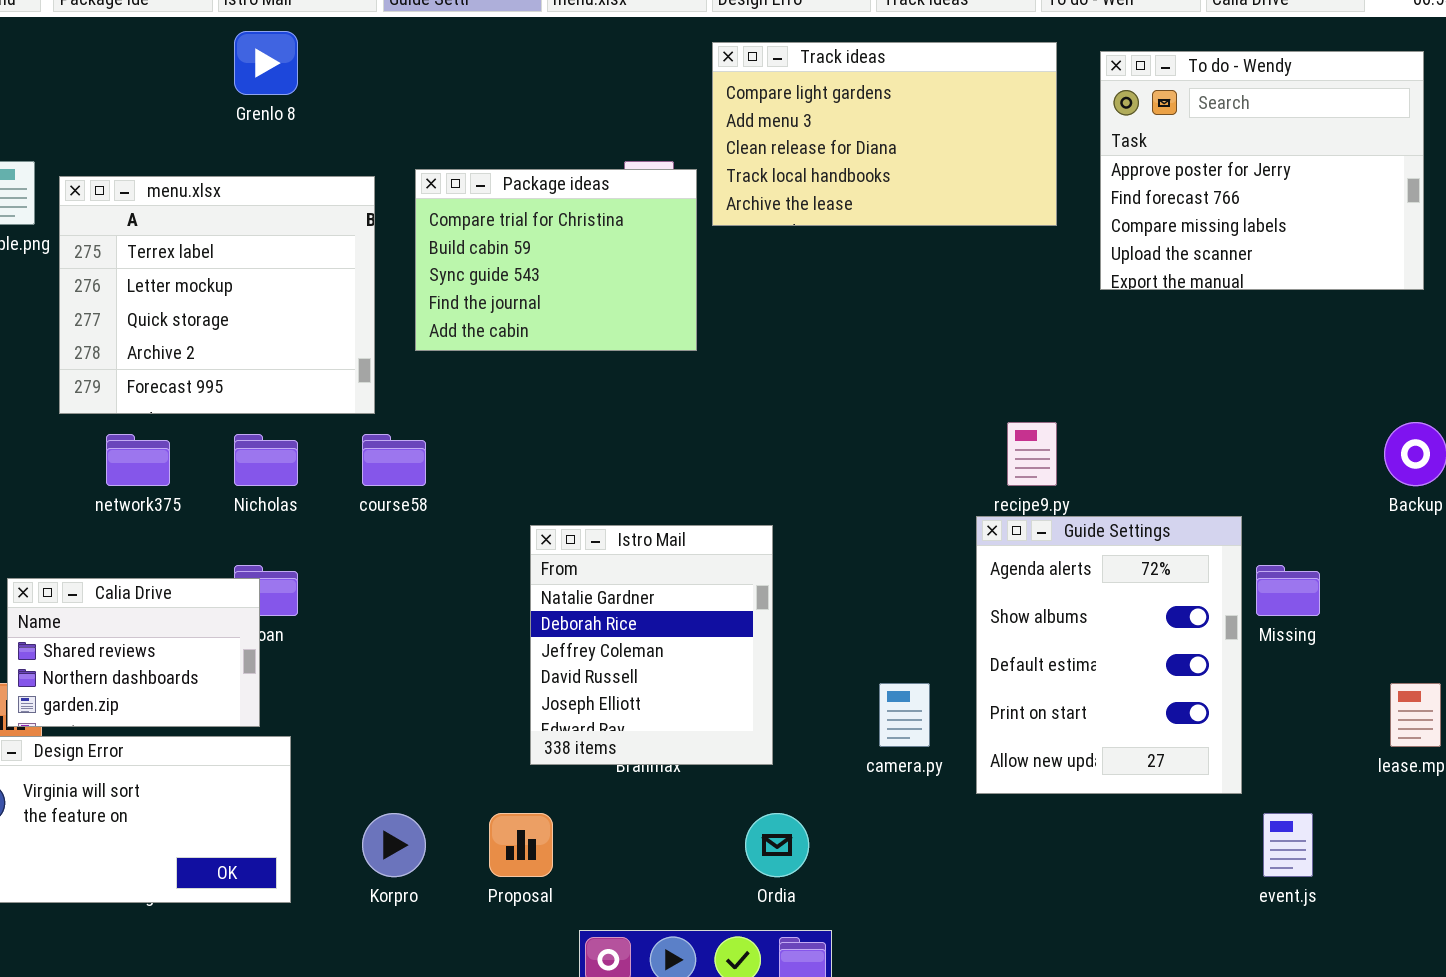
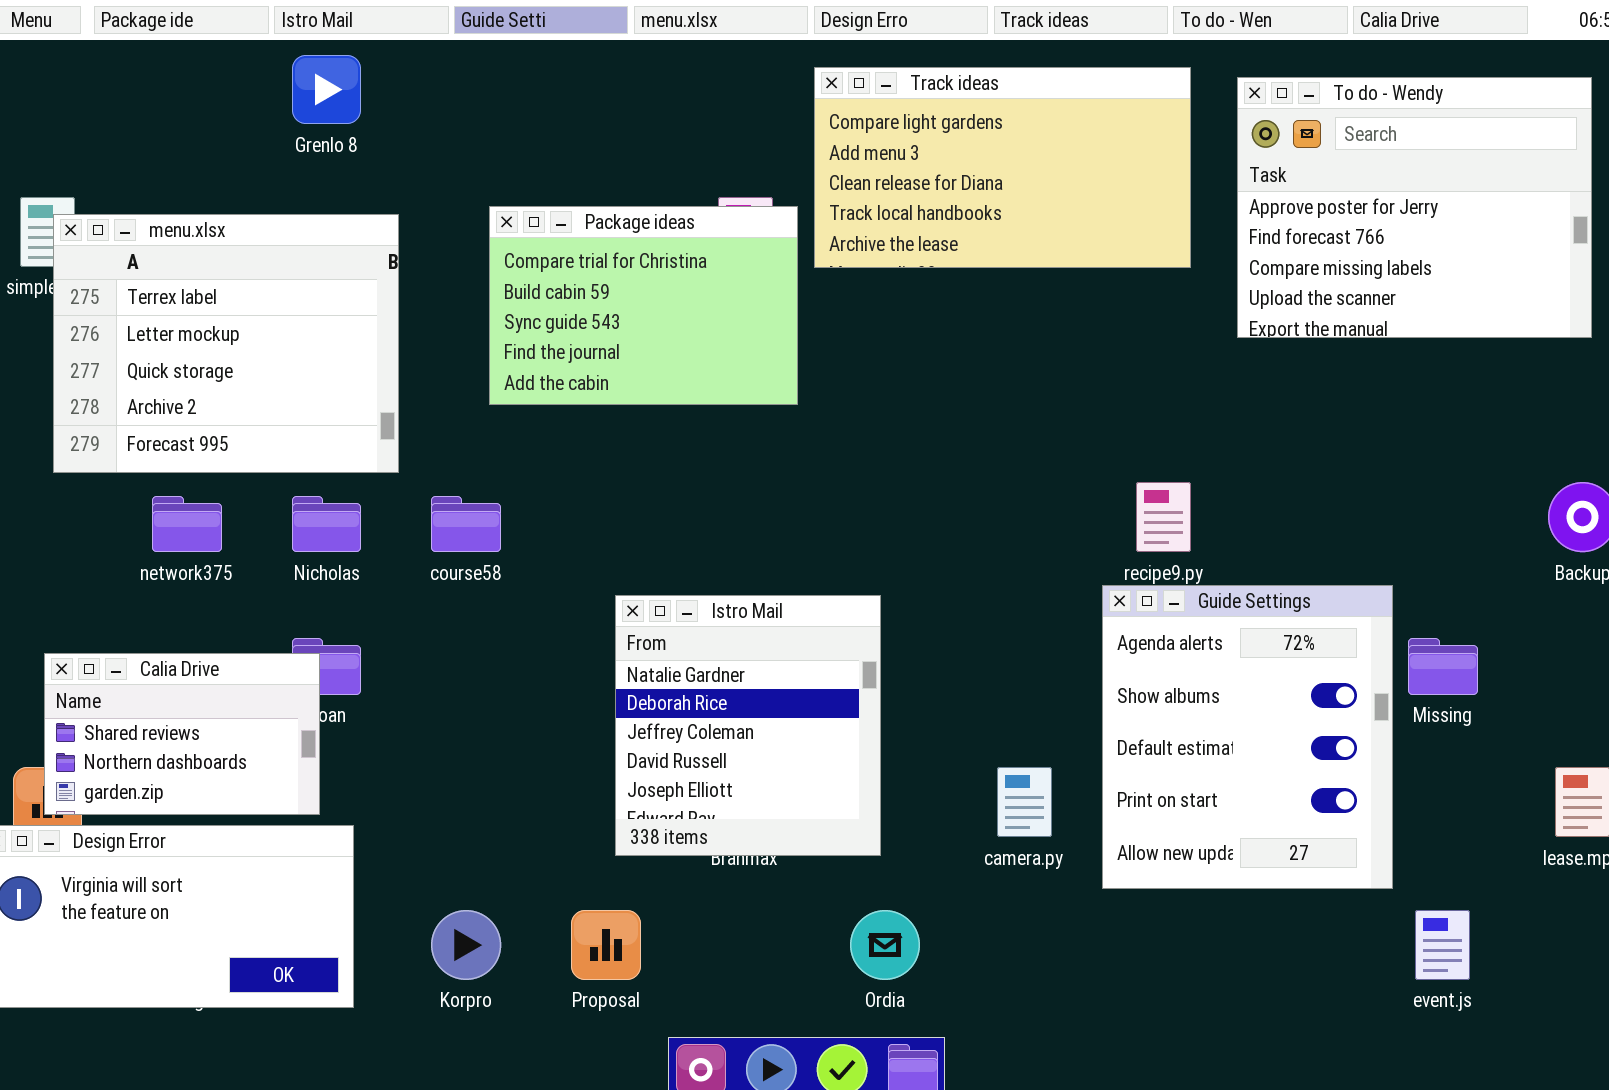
menu.xlsx: [59,176,375,414] -> [53,214,399,473], moved

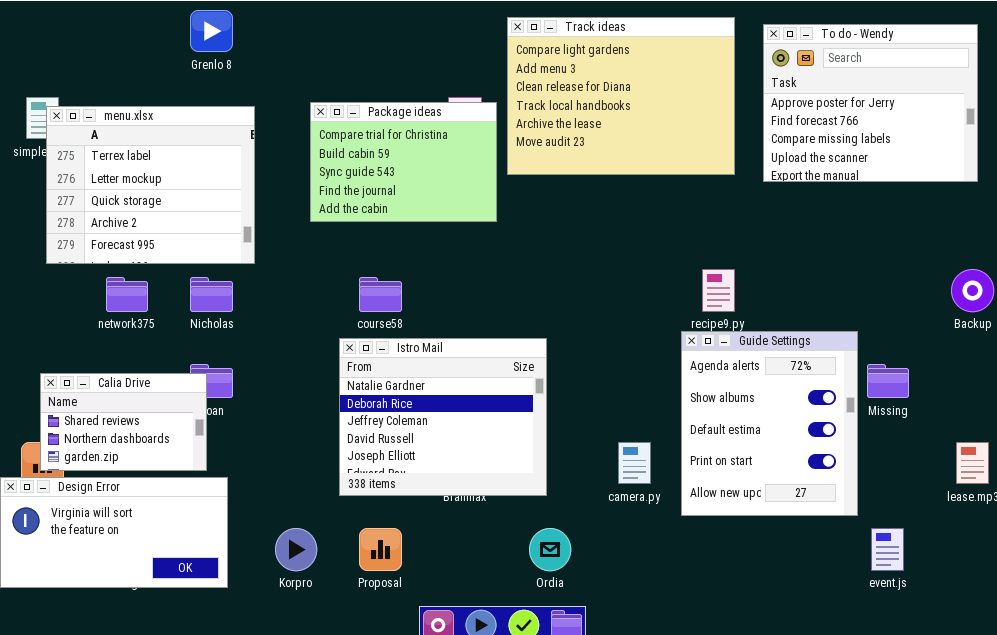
Track ideas: [814,67,1191,268] -> [507,17,735,175], resized
course58: [431,496,501,552] -> [359,277,402,312], moved
Istro Mail: [615,595,881,856] -> [339,338,547,496], resized

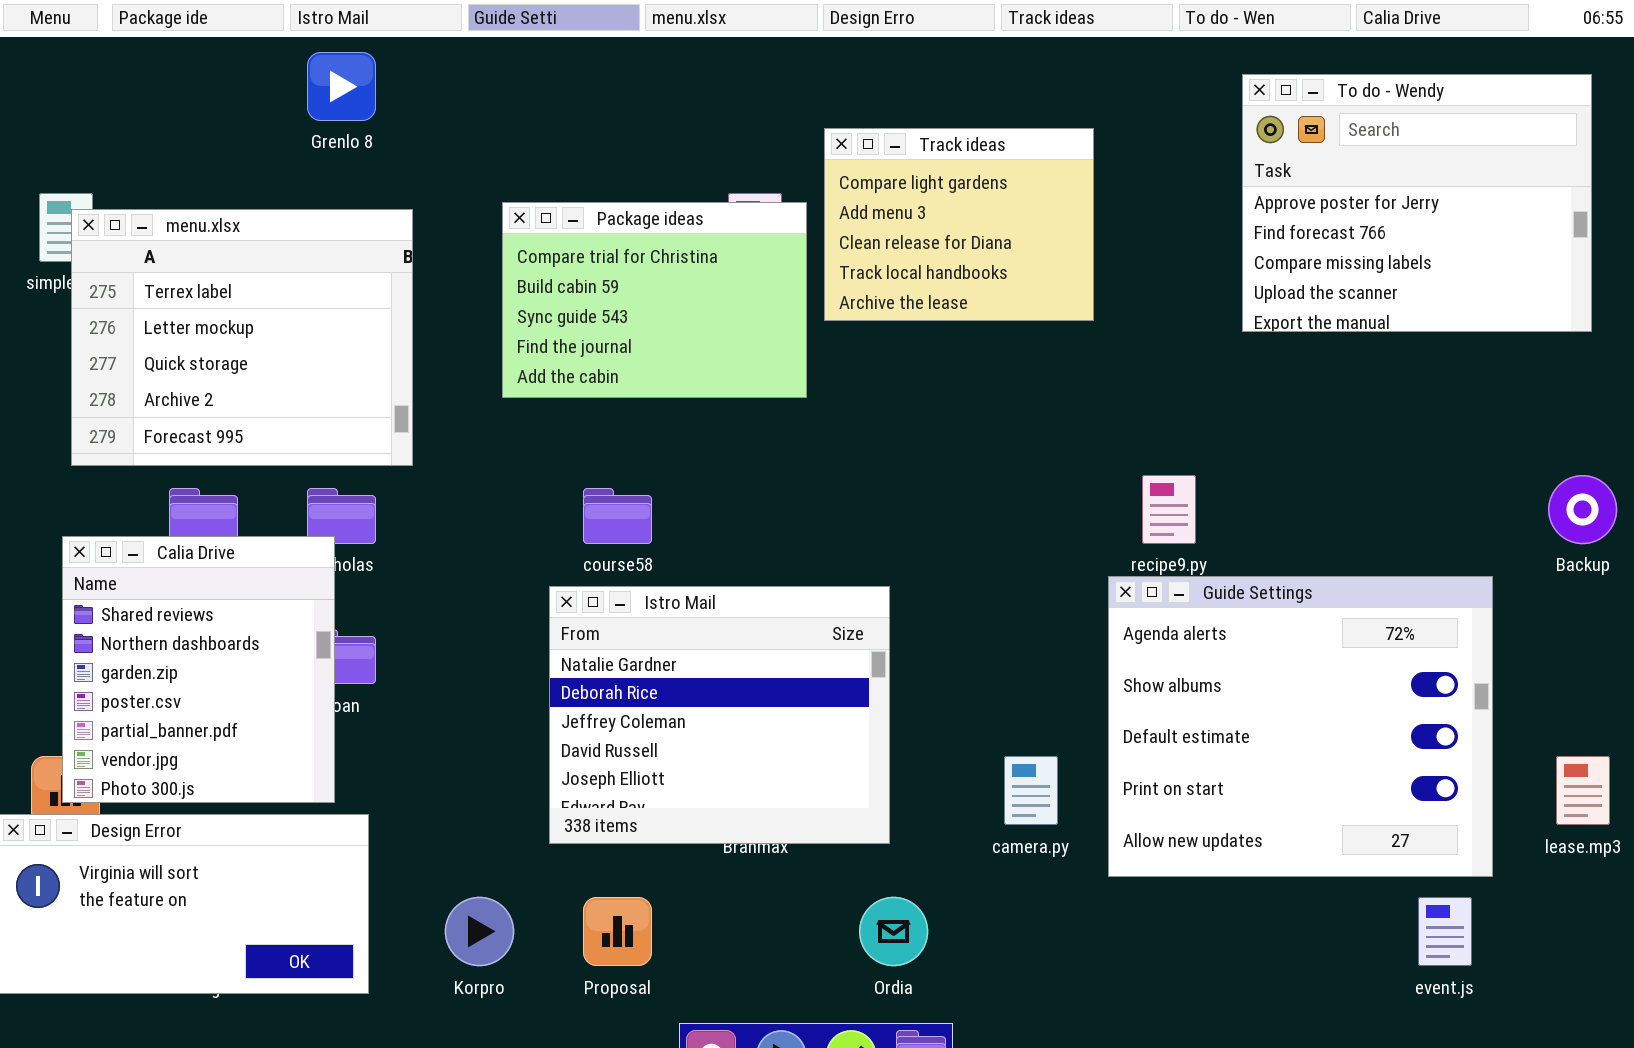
Track ideas: [507,17,735,175] -> [824,128,1094,321], resized
Guide Settings: [681,331,858,516] -> [1108,576,1493,877], resized
Calia Drive: [40,373,207,471] -> [62,536,335,803], resized

